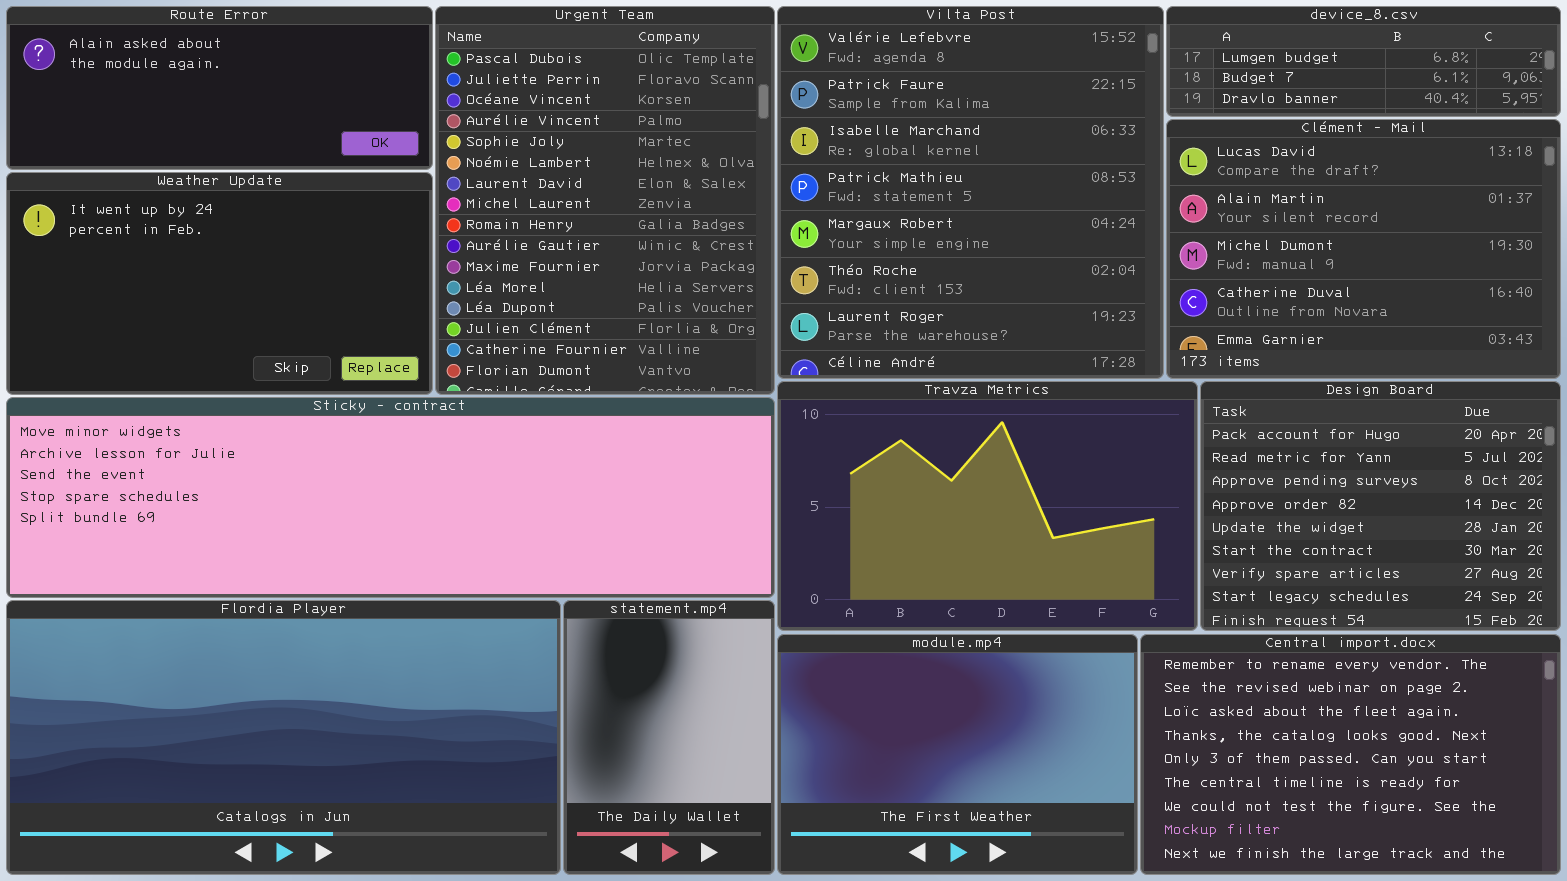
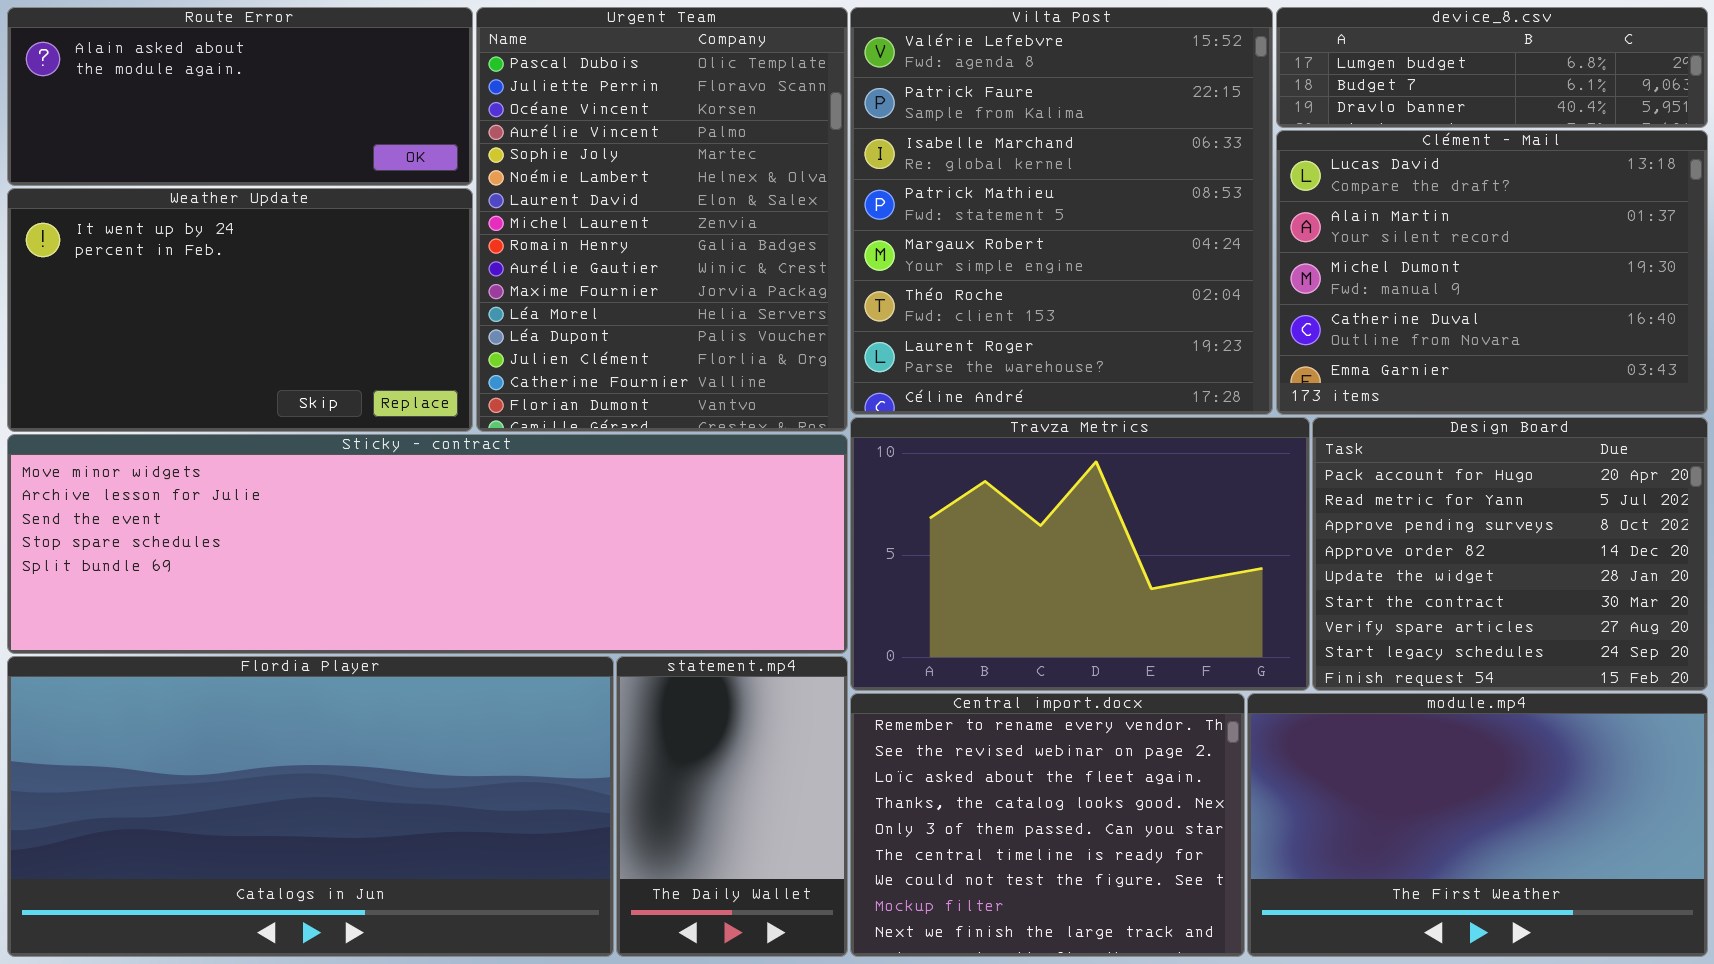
module.mp4: [777,634,1138,875] -> [1247,693,1708,957], moved, resized
Central import.docx: [1140,634,1561,875] -> [850,693,1245,957], moved, resized

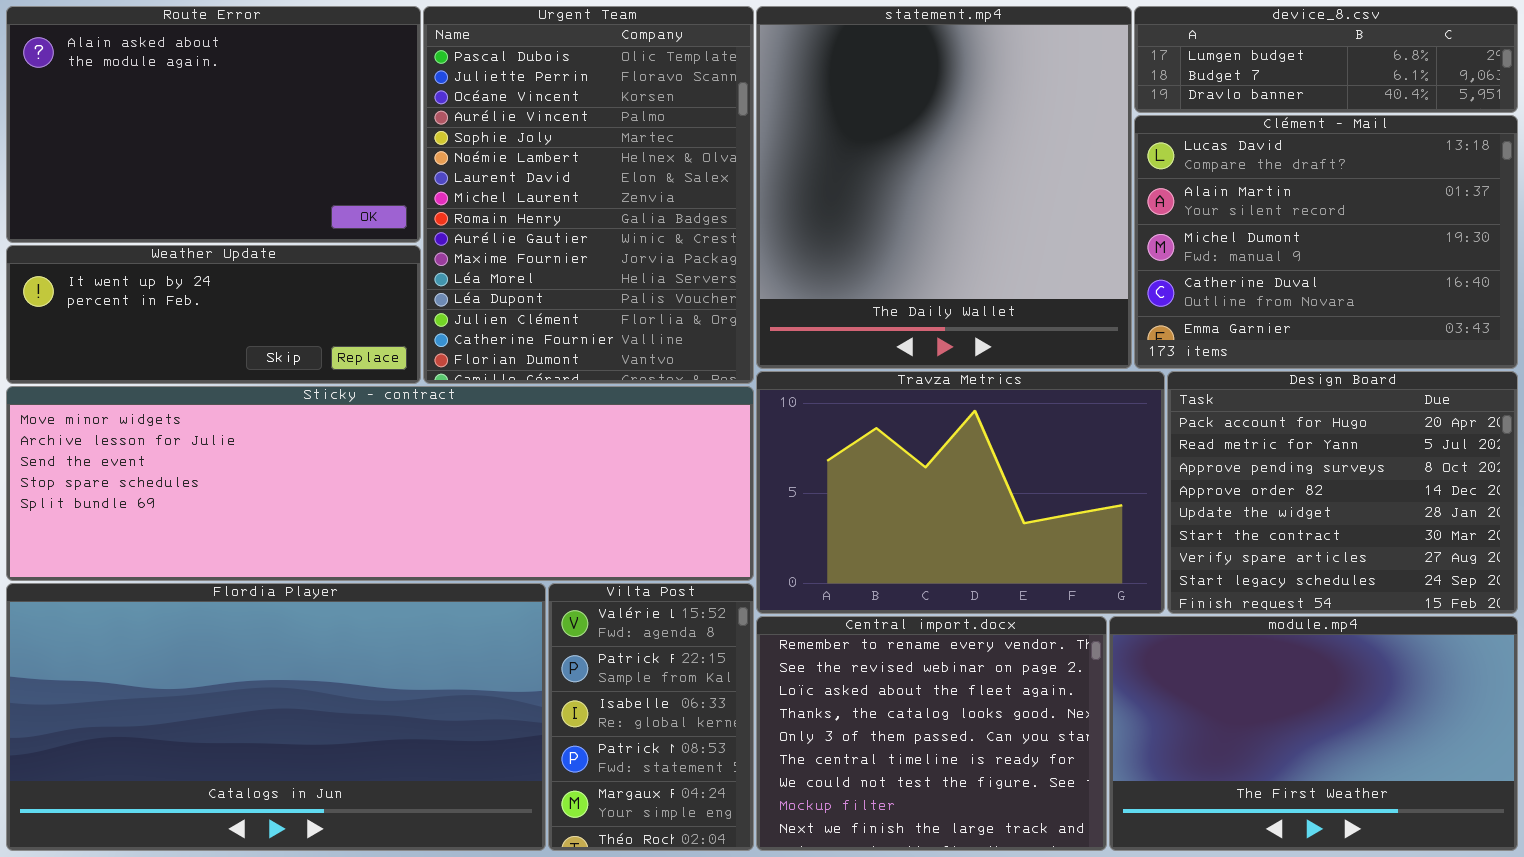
Route Error: [7,7,473,186] -> [6,6,421,243], resized
Vilta Post: [850,7,1273,415] -> [548,583,754,851], moved, resized
Weather Update: [7,188,473,432] -> [6,245,421,384], resized
statement.mp4: [616,656,848,957] -> [756,6,1132,369], moved, resized

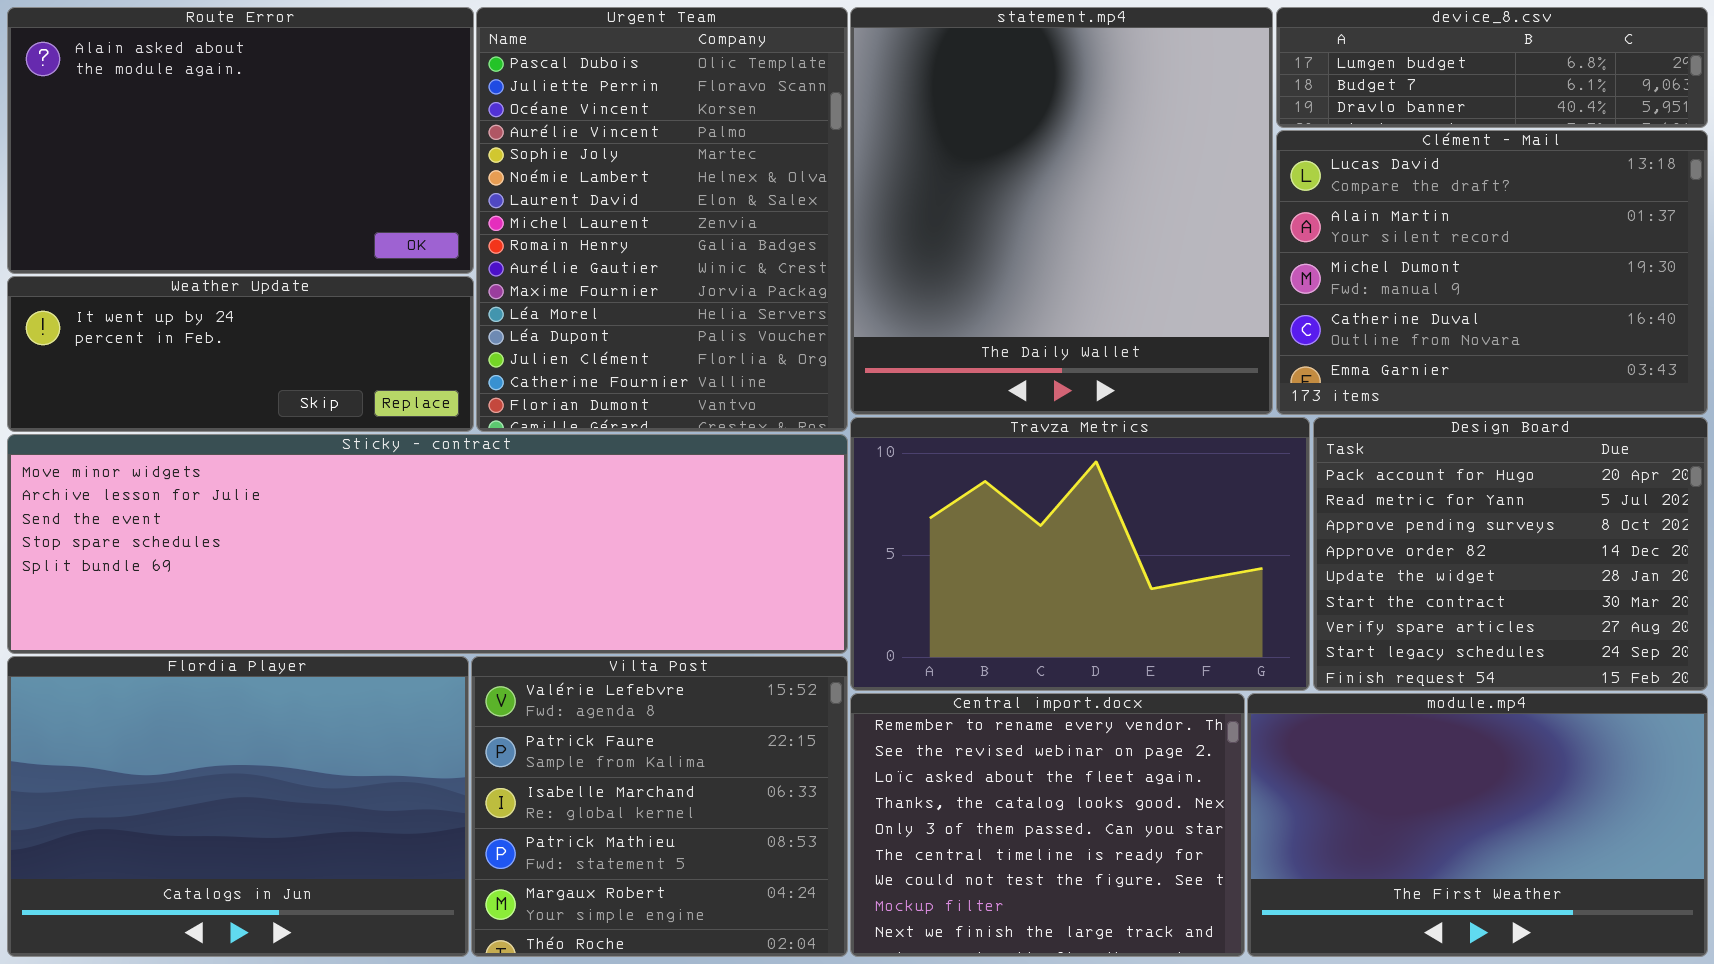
Flordia Player: [6,583,546,851] -> [7,656,469,957], resized
Vilta Post: [548,583,754,851] -> [471,656,848,957], resized

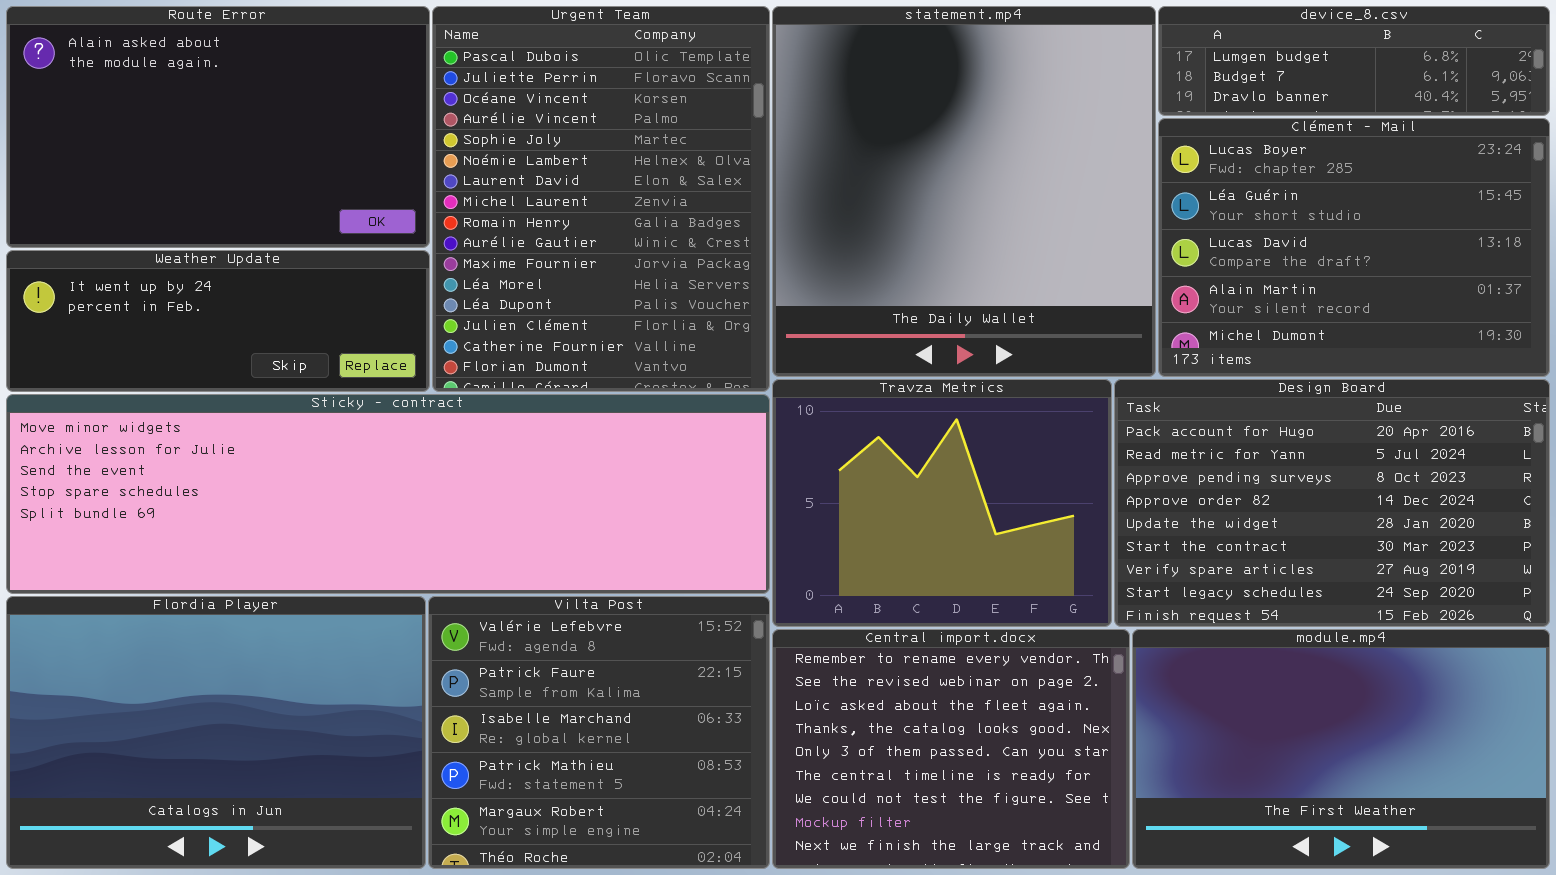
Clément - Mail: [1276,130,1708,415] -> [1158,118,1550,377], scrolled up 2 rows
Travza Metrics: [850,417,1310,691] -> [772,379,1112,627], resized
Design Board: [1313,417,1708,691] -> [1114,379,1550,627], resized

